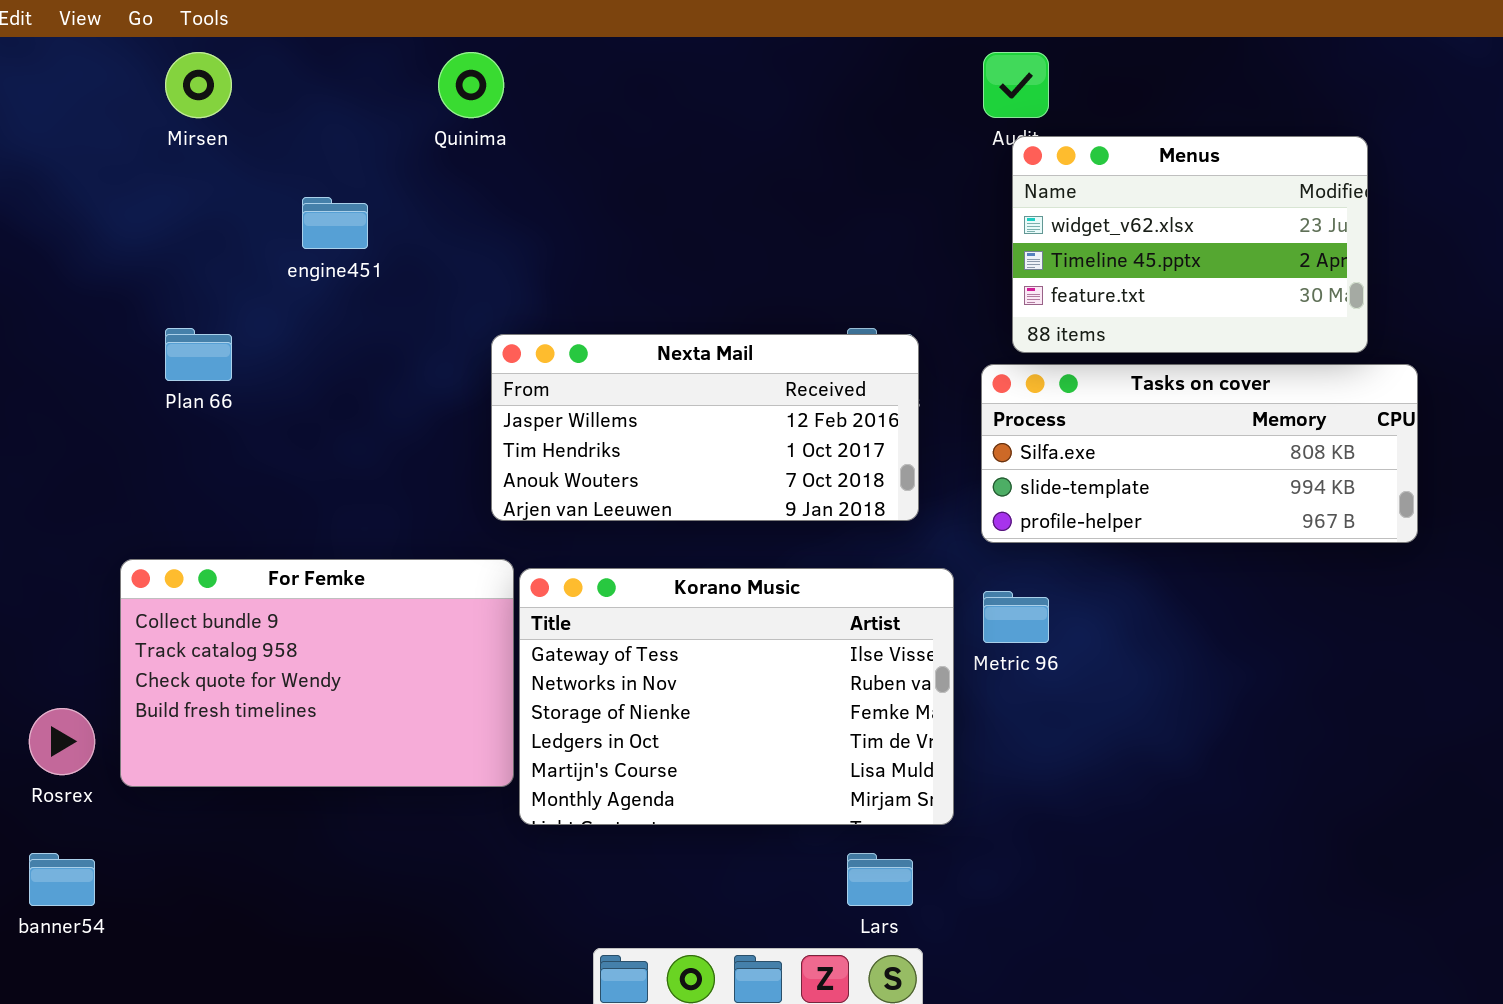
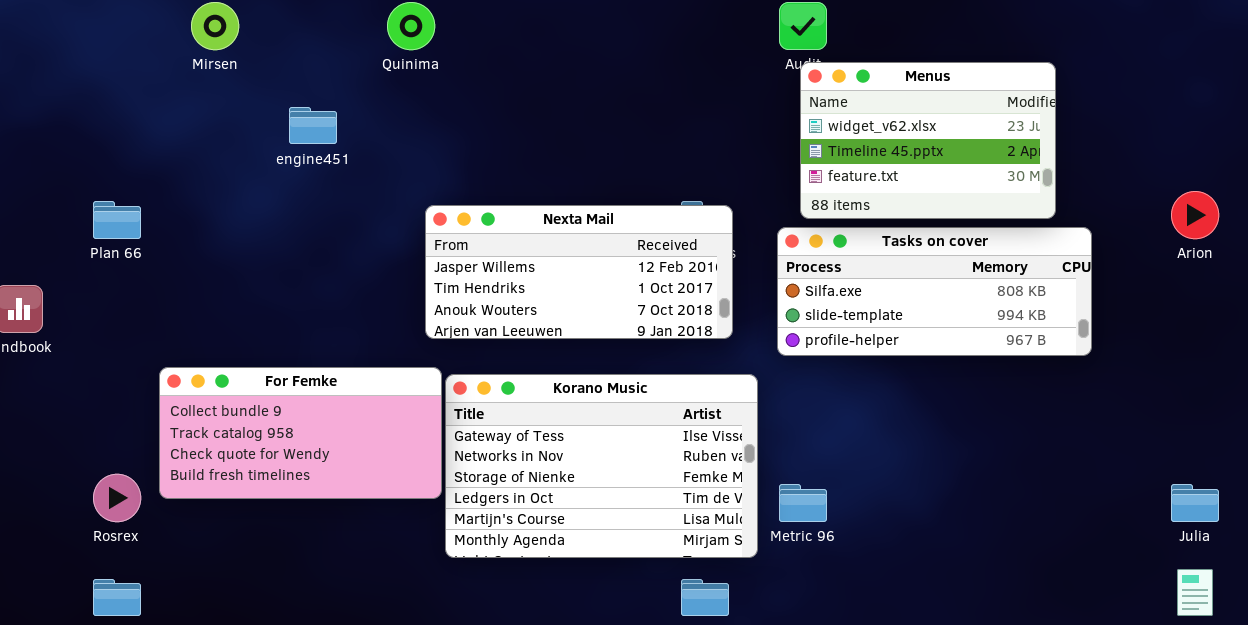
Plan 66: [165,328,232,381] -> [93,201,141,239], moved
For Femke: [120,559,514,787] -> [159,367,442,499], resized
Metric 96: [983,591,1049,643] -> [779,484,827,522], moved

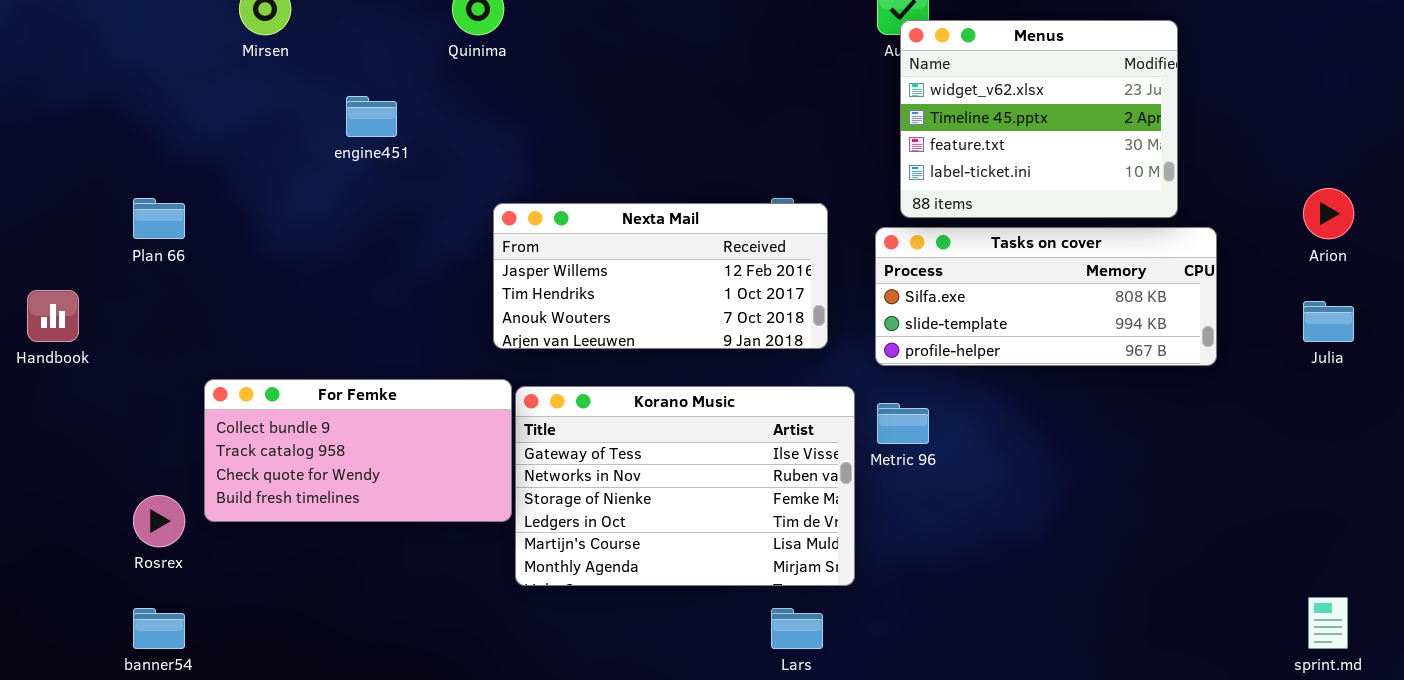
Menus: [800,62,1056,219] -> [900,20,1178,218], resized
Metric 96: [779,484,827,522] -> [877,403,929,444], moved
Julia: [1171,484,1219,522] -> [1303,301,1354,342], moved

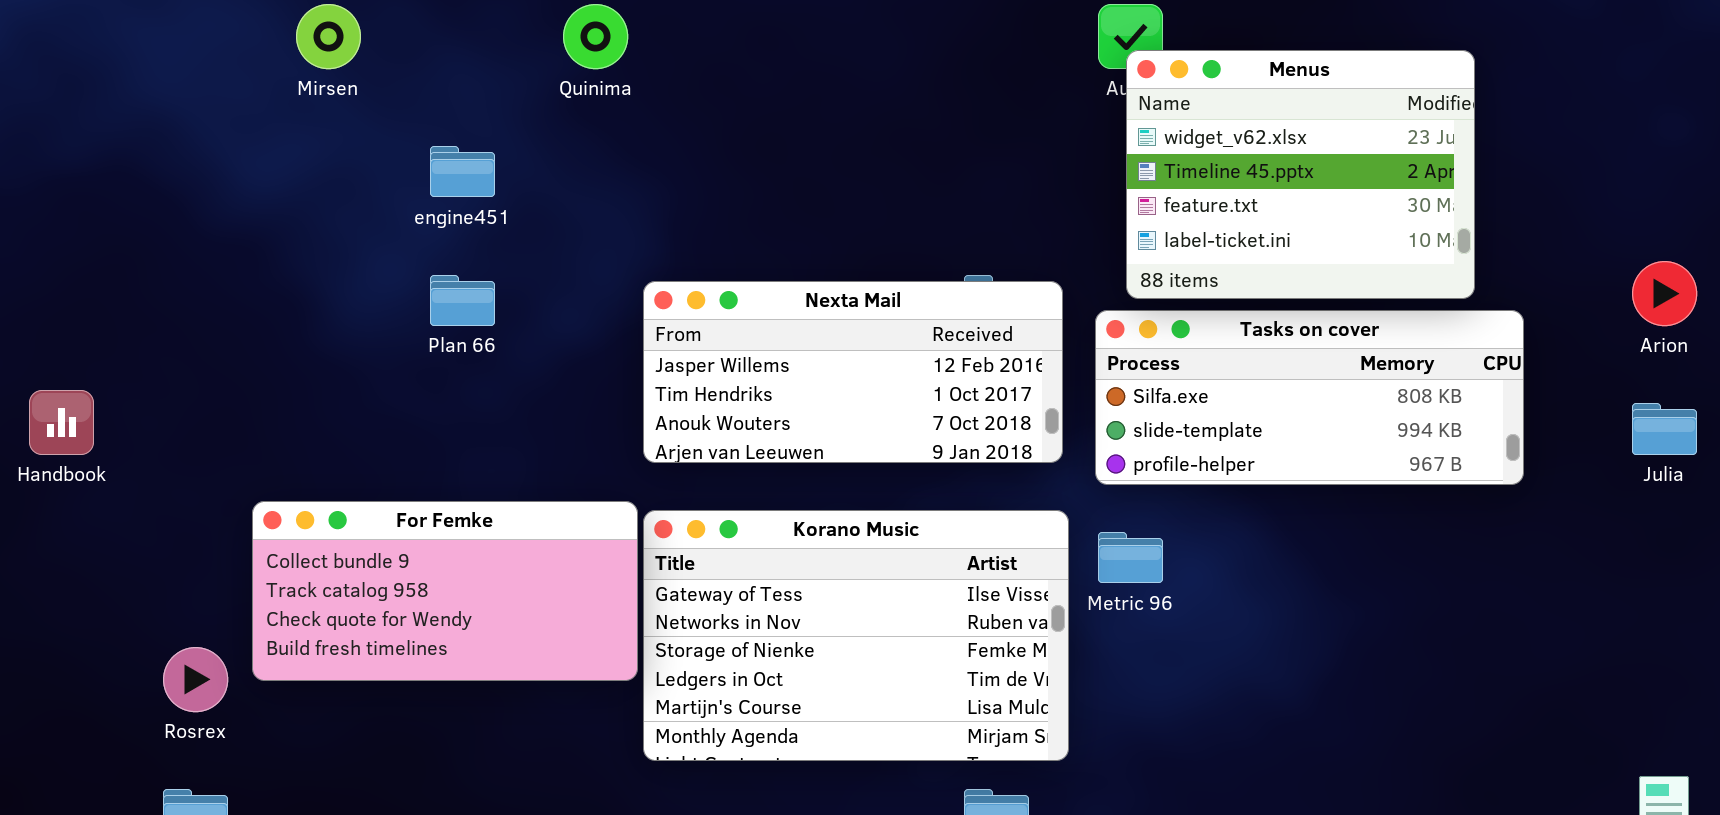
Plan 66: [133,198,185,239] -> [430,275,495,326], moved
Nexta Mail: [493,203,828,349] -> [643,281,1063,463], moved

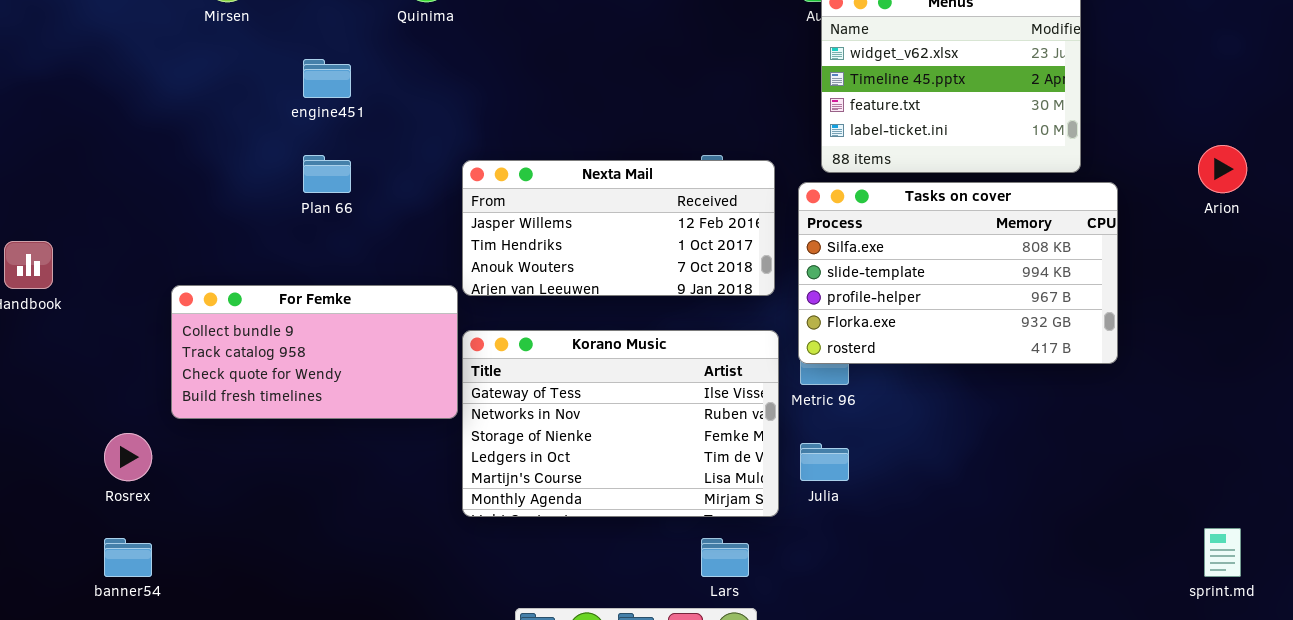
Tasks on cover: [1095,310,1524,485] -> [798,182,1118,364], resized
Julia: [1632,403,1697,455] -> [800,443,849,481], moved
For Femke: [252,501,638,681] -> [171,285,458,419], moved

